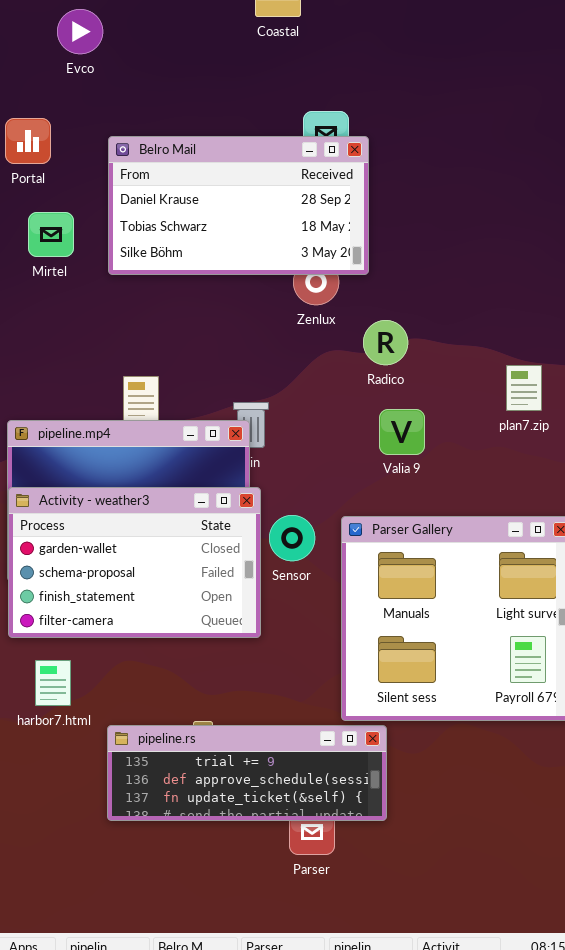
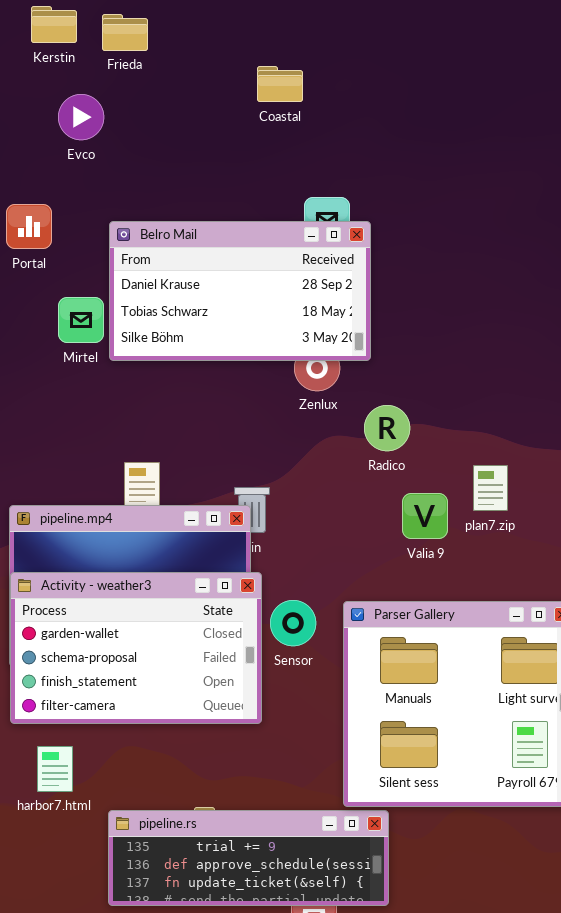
Mirtel: [28,212,74,257] -> [58,297,104,343], moved
plan7.zip: [506,365,542,411] -> [473,465,508,511], moved
Valia 9: [379,409,425,455] -> [402,493,448,539], moved

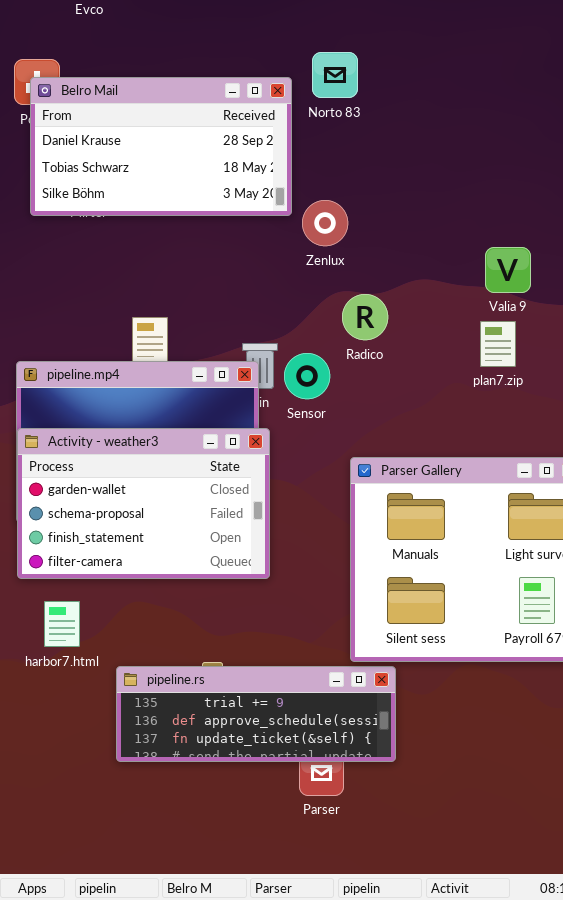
Belro Mail: [109,221,371,361] -> [30,77,292,216], moved
Radico: [364,405,410,451] -> [342,294,388,340], moved
Valia 9: [402,493,448,539] -> [485,247,531,293], moved
Sensor: [270,600,316,646] -> [284,353,330,399], moved

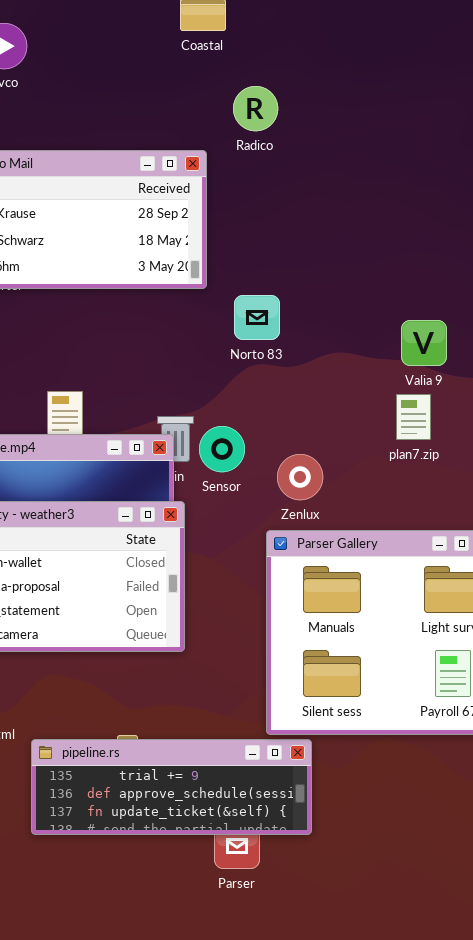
Norto 83: [312,52,358,98] -> [234,295,280,340], moved
Zenlux: [302,200,348,246] -> [277,454,323,500], moved
Radico: [342,294,388,340] -> [233,86,278,131], moved

